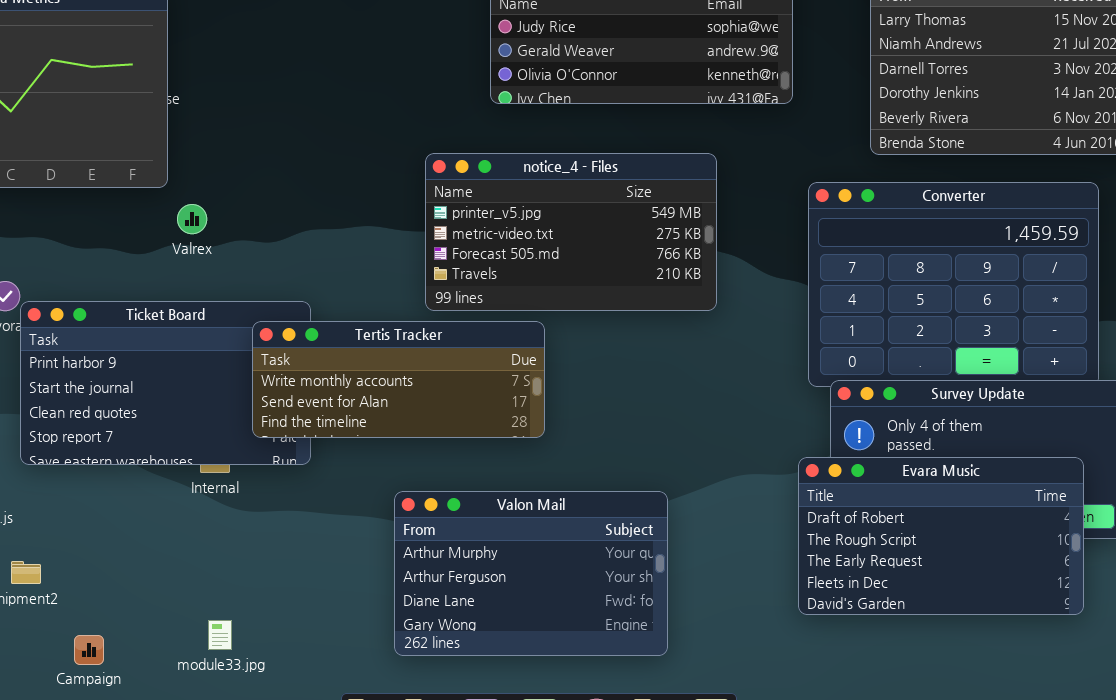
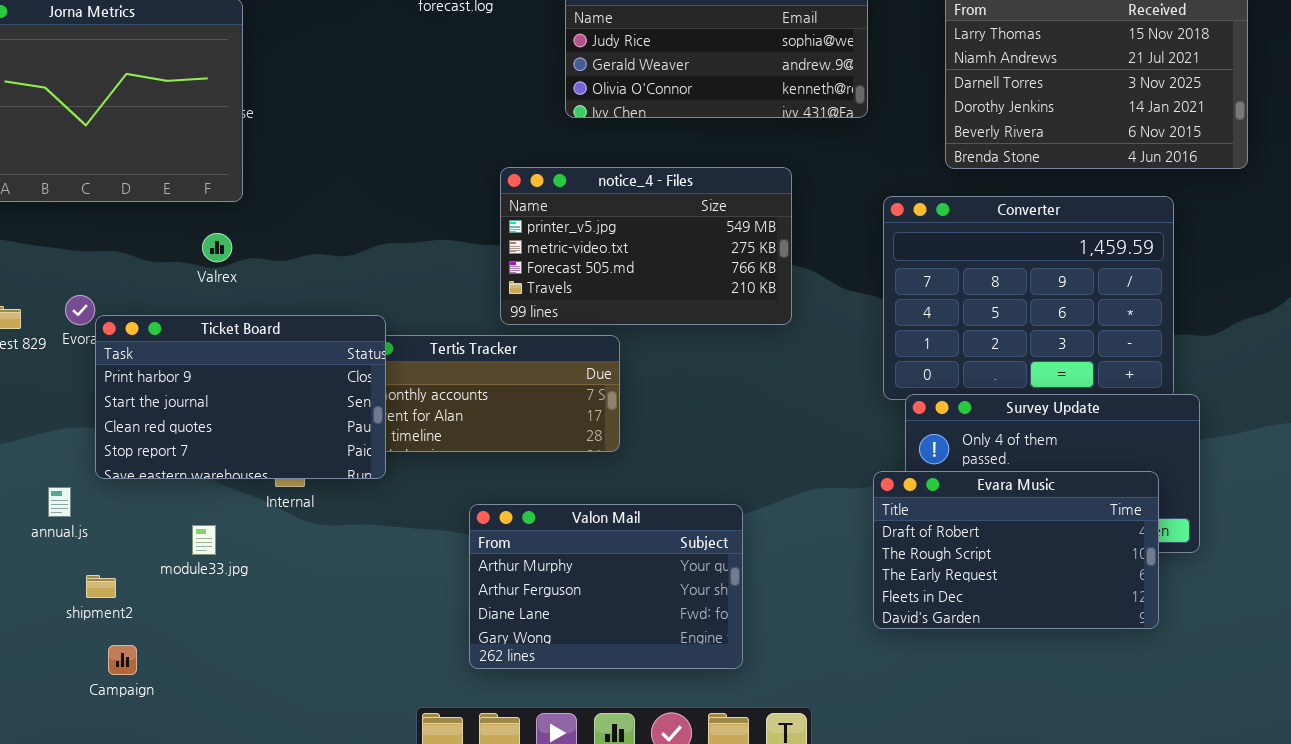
Valrex: [177,204,207,234] -> [202,233,232,262], moved
Ticket Board: [20,301,311,465] -> [95,315,386,479], raised
module33.jpg: [208,620,232,650] -> [192,525,216,555], moved
Campaign: [74,635,104,665] -> [108,645,137,675], moved

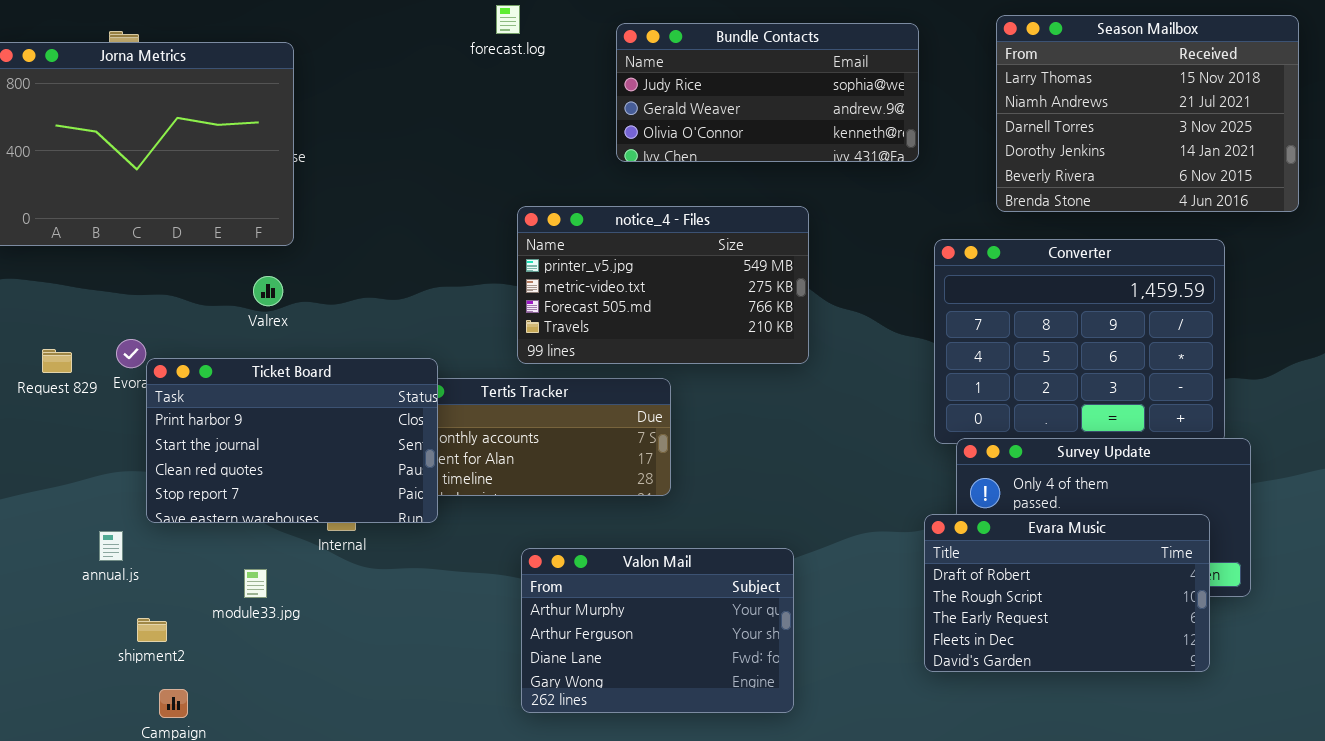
notice_4 - Files: [500,167,792,325] -> [517,206,809,364], moved

